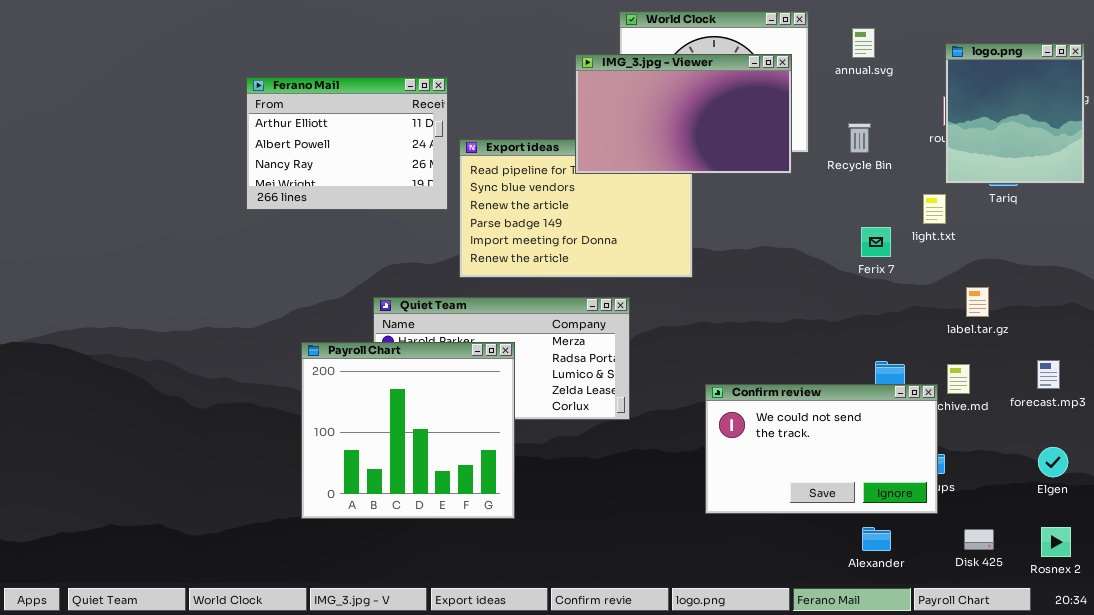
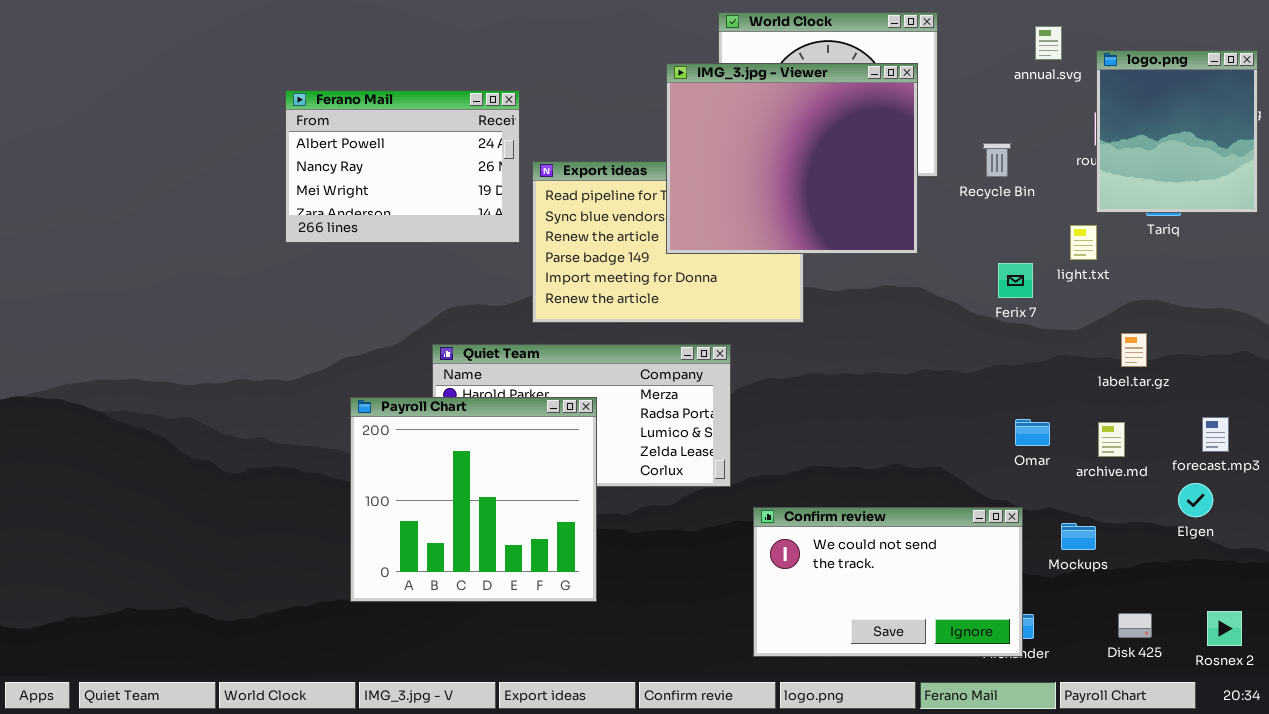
annual.svg: [852,28,875,58] -> [1035,26,1062,60], moved
IMG_3.jpg - Viewer: [575,54,792,174] -> [666,63,918,254], resized
Ferano Mail: [246,77,448,210] -> [285,90,520,243], scrolled down 1 row
Confirm review: [705,384,938,514] -> [753,507,1023,657], moved
Elgen: [1038,447,1068,477] -> [1178,483,1213,517], moved

